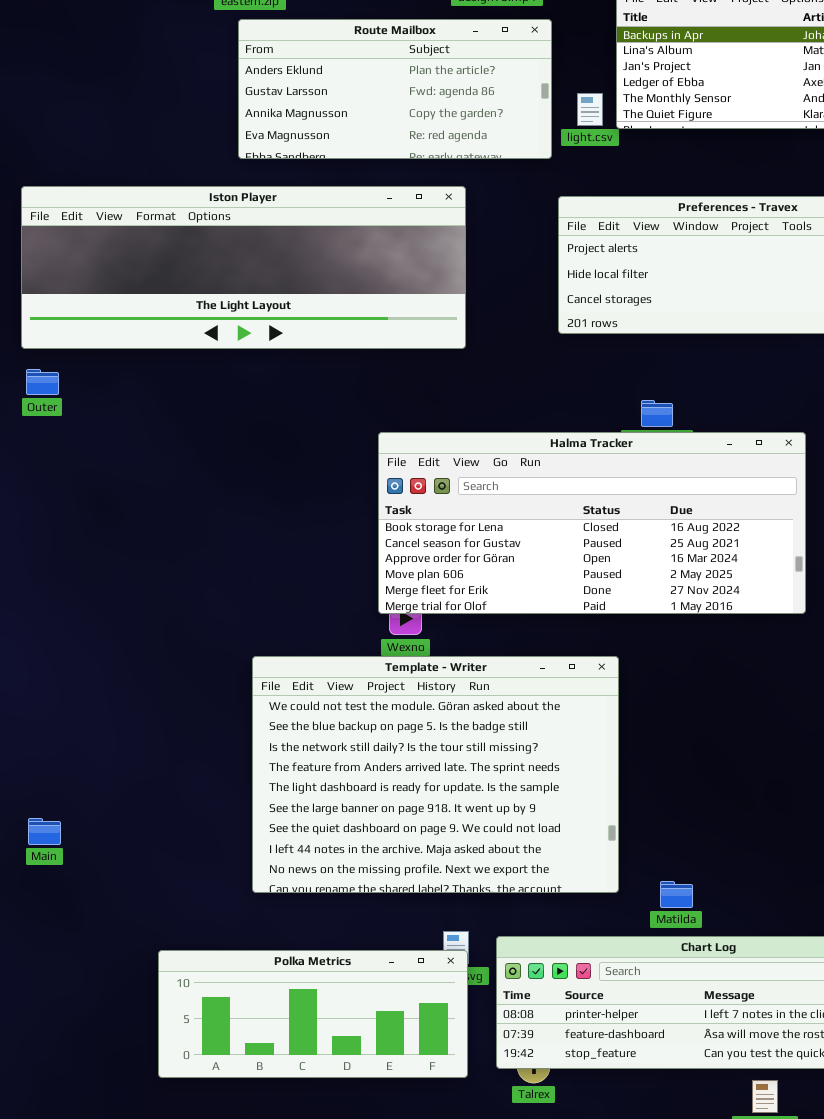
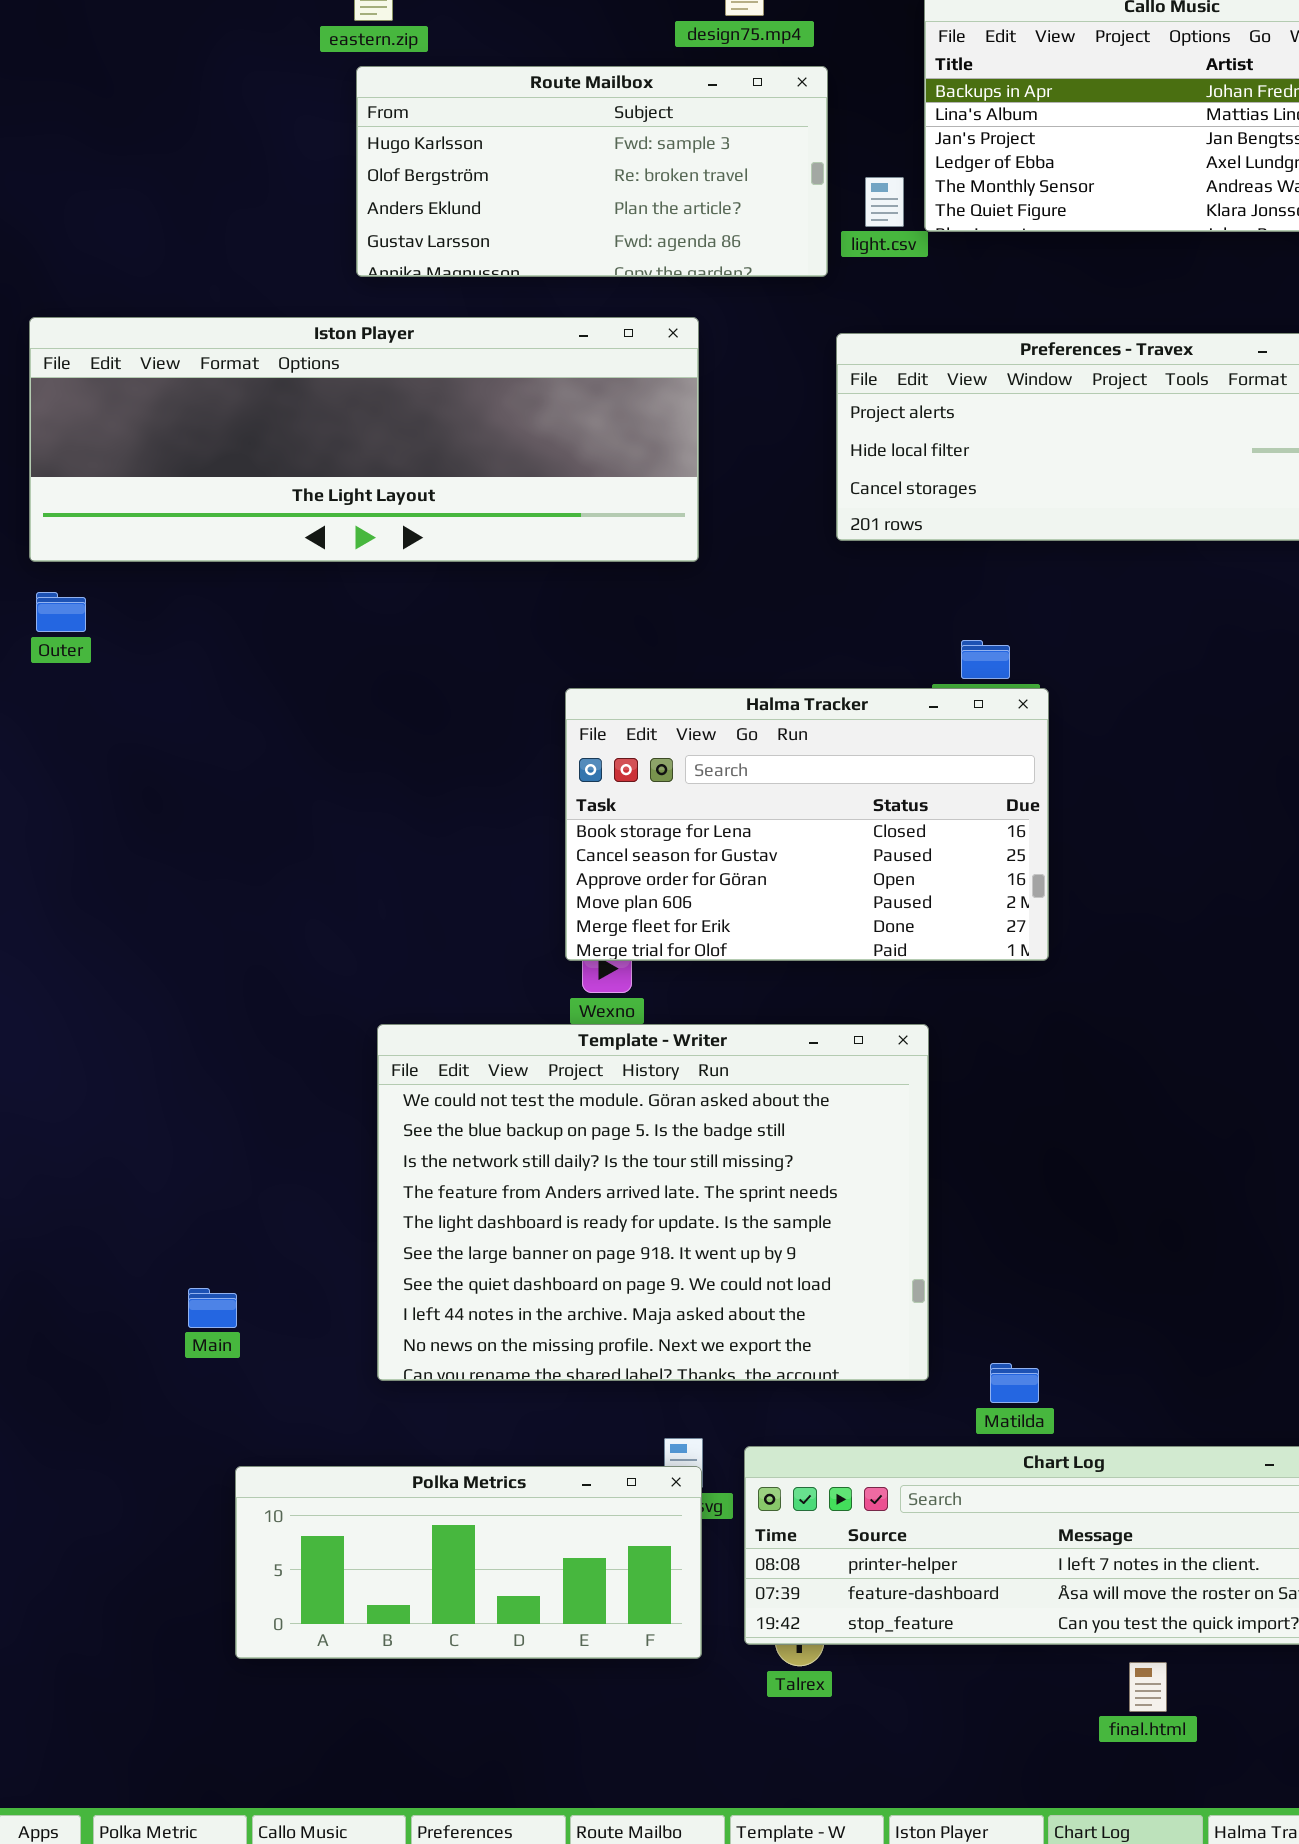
Route Mailbox: [238,19,552,159] -> [356,66,828,277], scrolled up 2 rows
Halma Tracker: [378,432,806,614] -> [565,688,1049,961], resized
Main: [28,818,61,845] -> [188,1288,237,1328], moved

